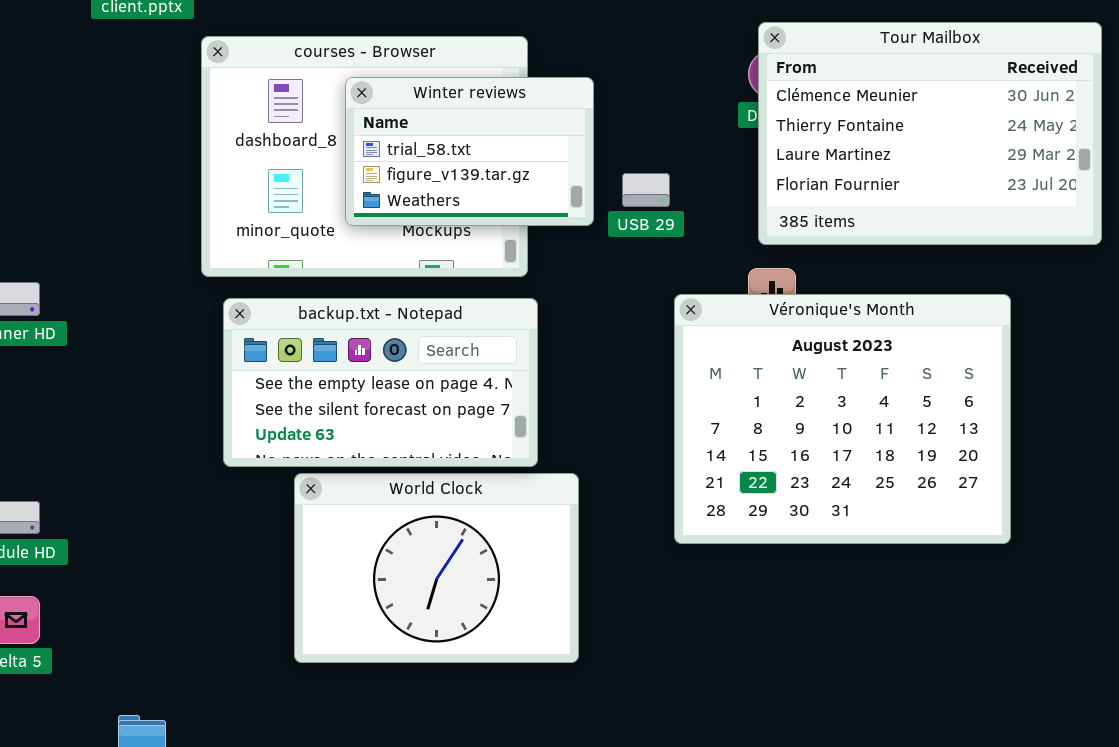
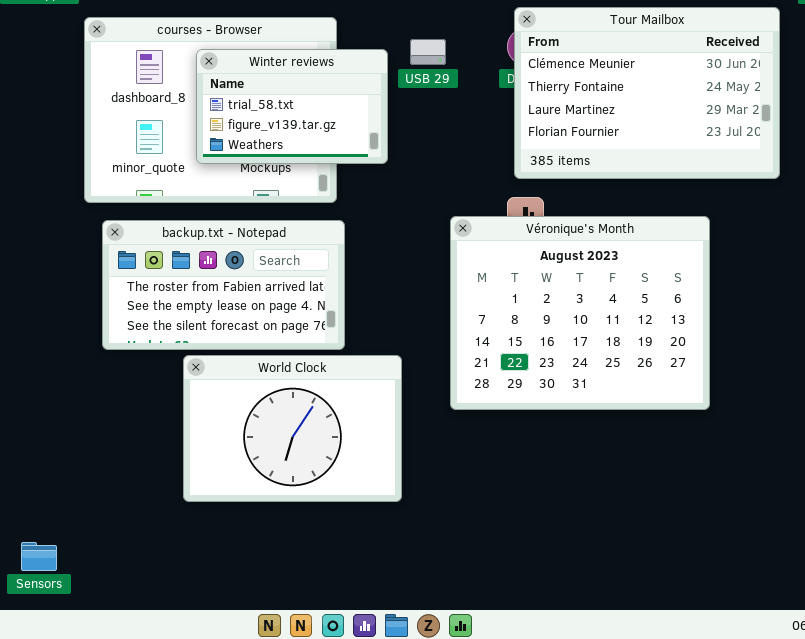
USB 29: [622,173,670,207] -> [410,39,446,65], moved
backup.txt - Notepad: [223,298,538,467] -> [102,220,345,350], scrolled up 1 row
World Clock: [294,473,579,663] -> [183,355,402,502], moved

